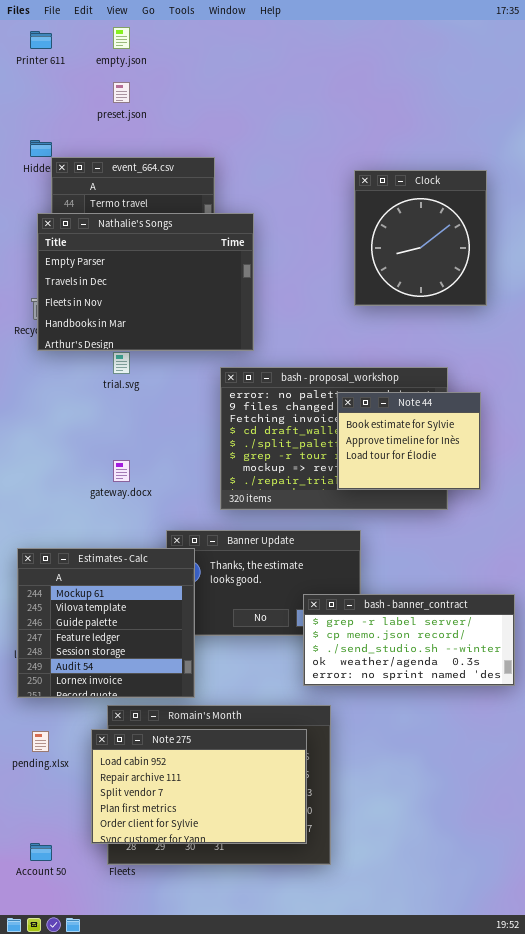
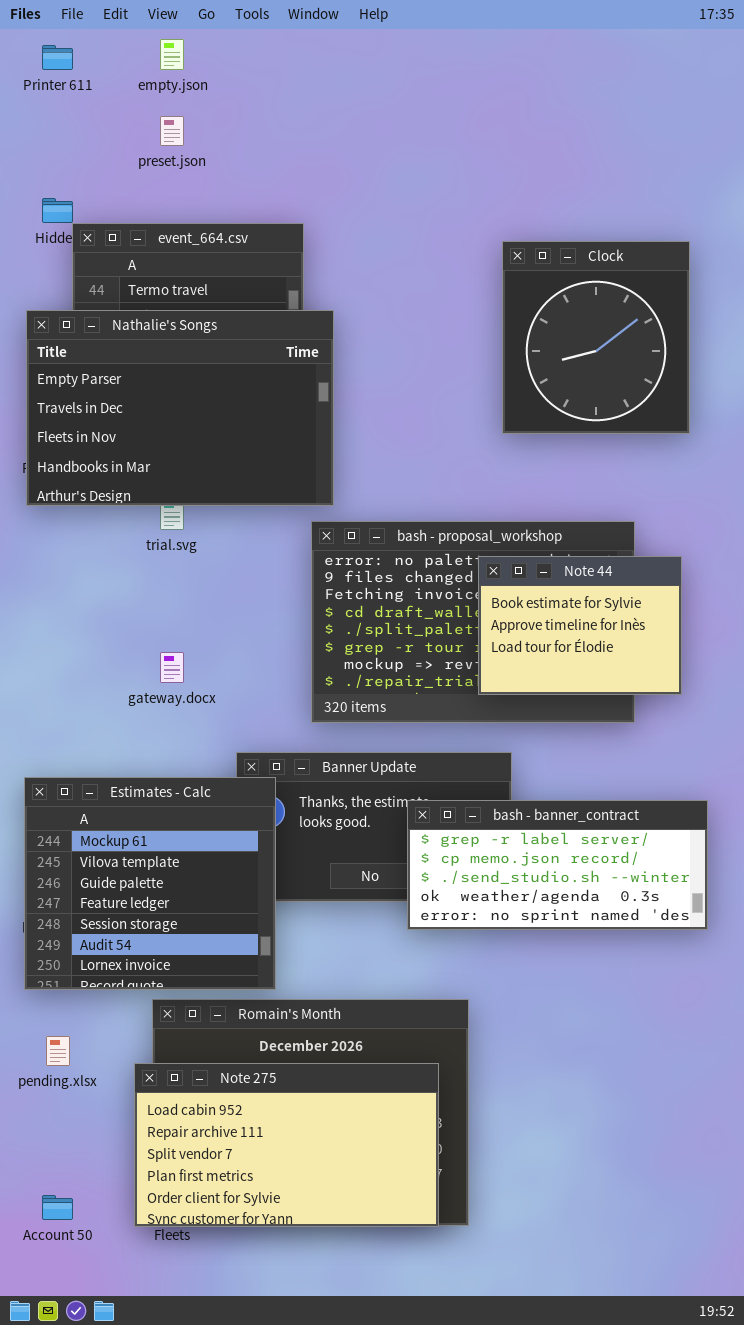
Nathalie's Songs: [37,213,254,351] -> [26,310,334,506], moved
bash - banner_contract: [303,594,515,686] -> [407,800,708,930], moved
Note 275: [91,729,307,844] -> [134,1063,439,1227], moved

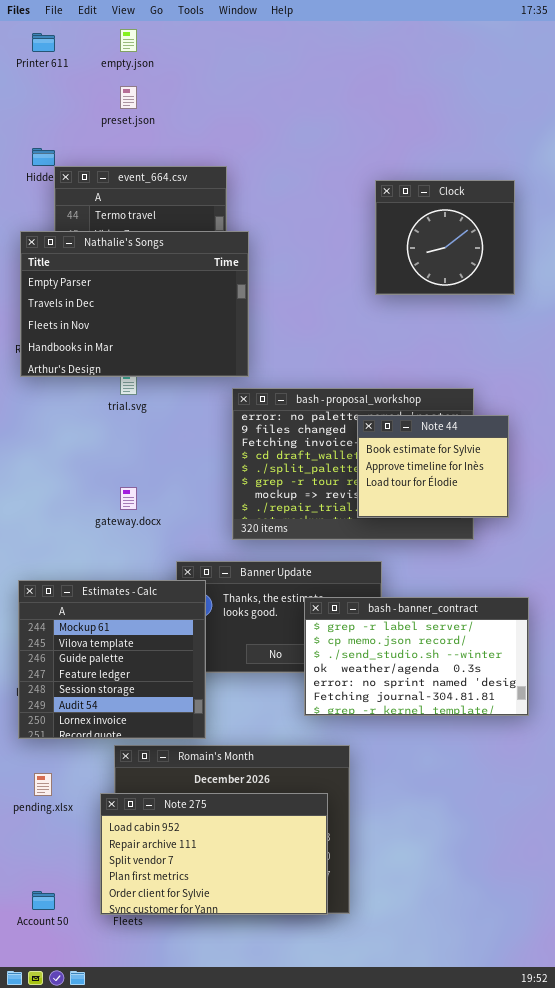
Clock: [502,241,690,434] -> [375,180,515,295], resized
bash - banner_contract: [407,800,708,930] -> [304,597,529,716], resized

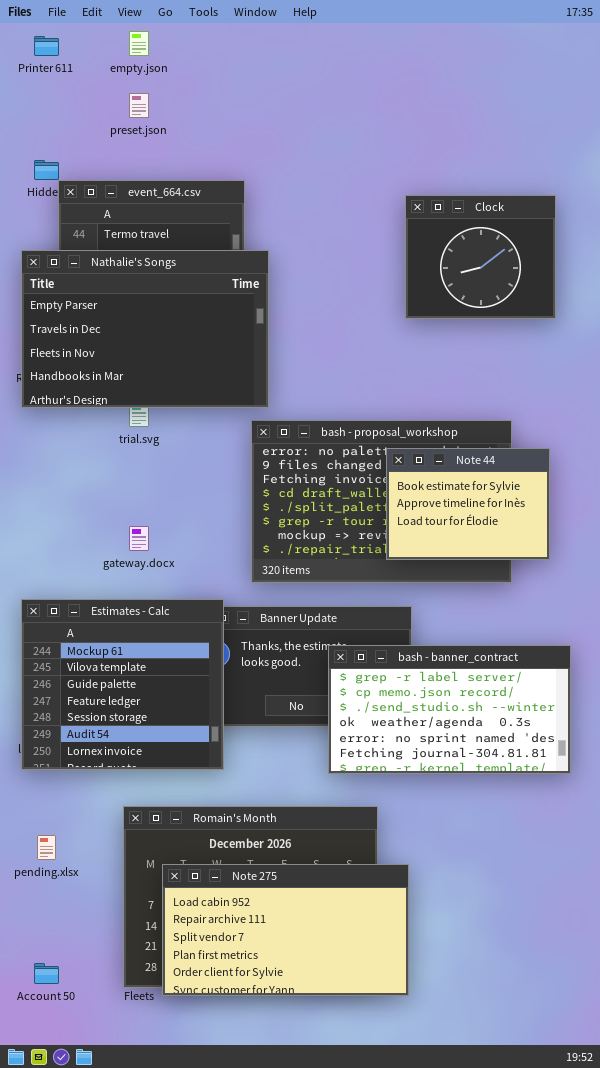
Estimates - Calc: [18,580,206,739] -> [21,599,224,770], moved
Note 275: [100,793,328,915] -> [162,864,409,996], moved

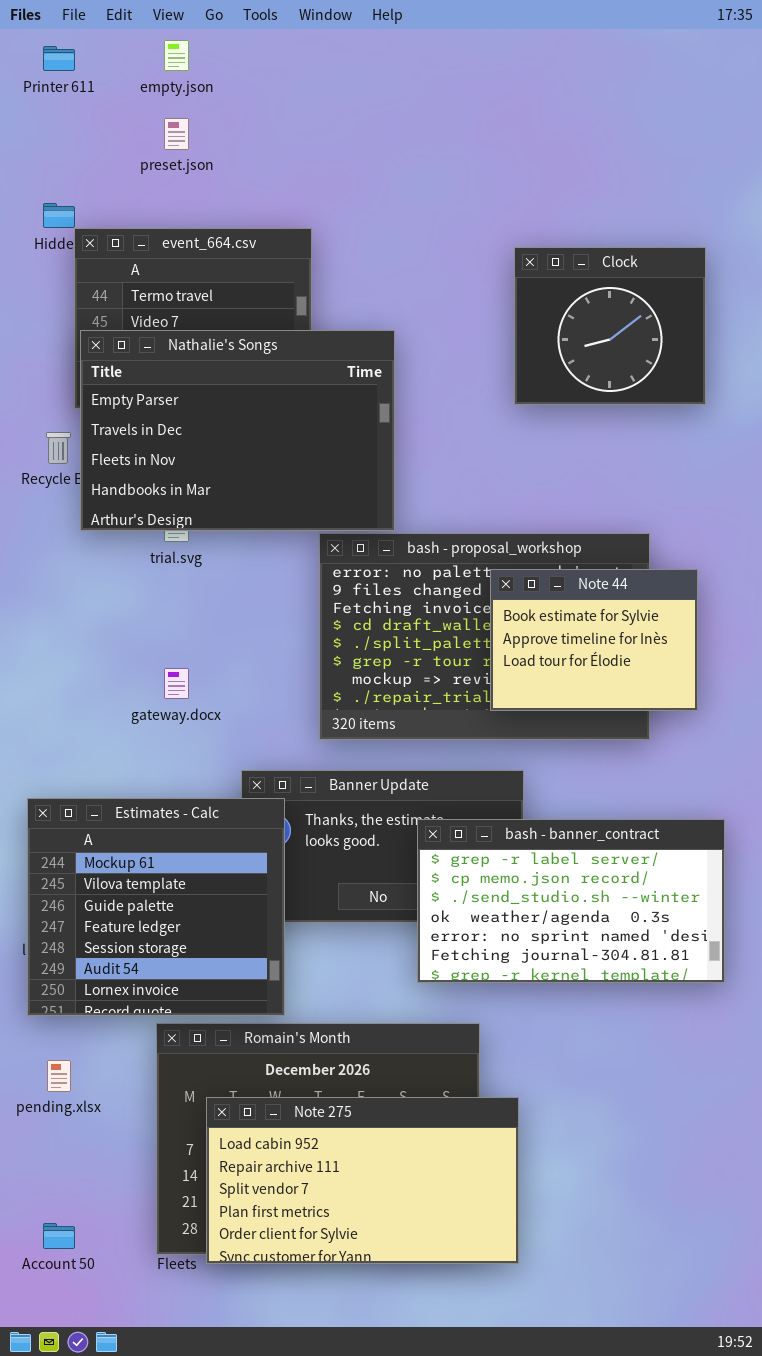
Nathalie's Songs: [21,250,269,408] -> [80,330,395,531], moved
Estimates - Calc: [21,599,224,770] -> [27,798,285,1016], moved

